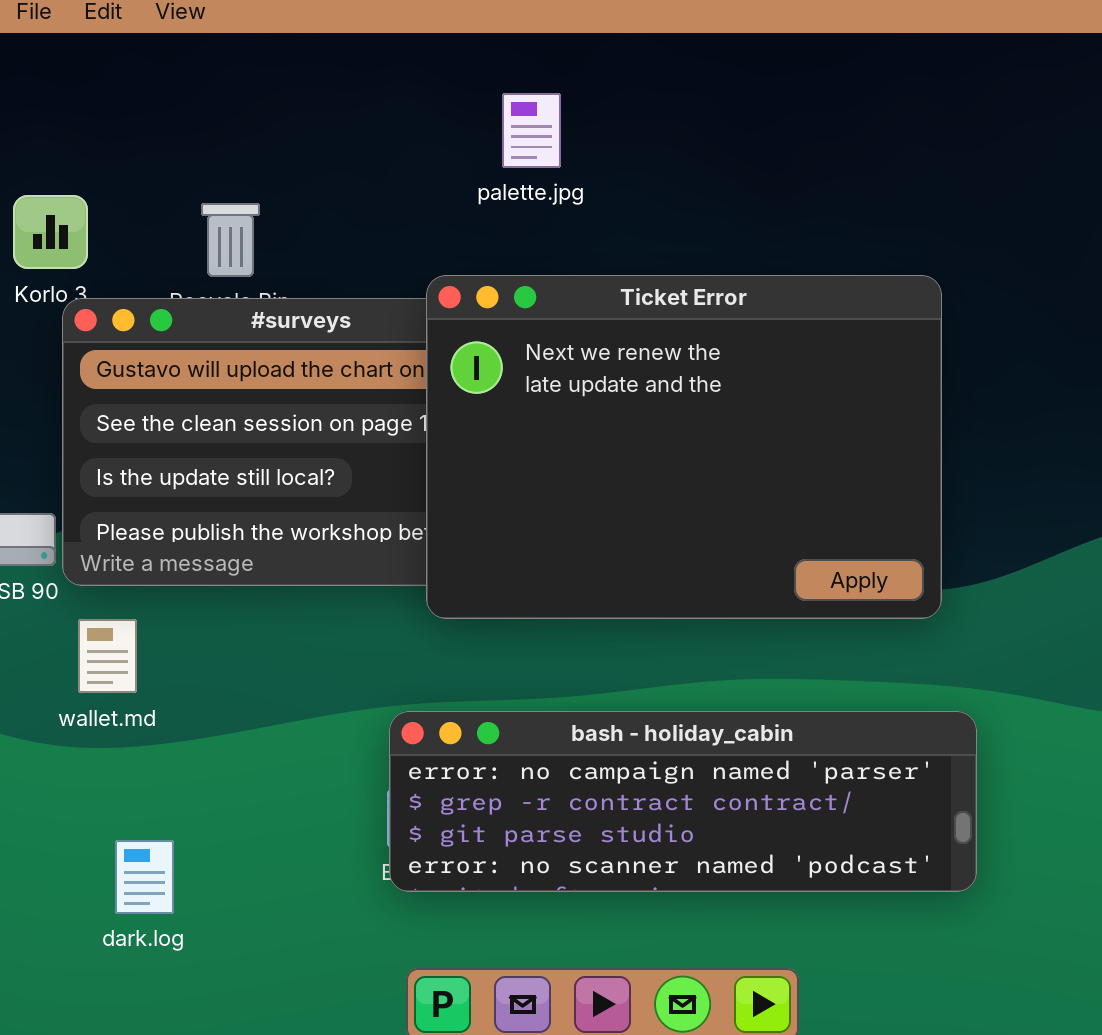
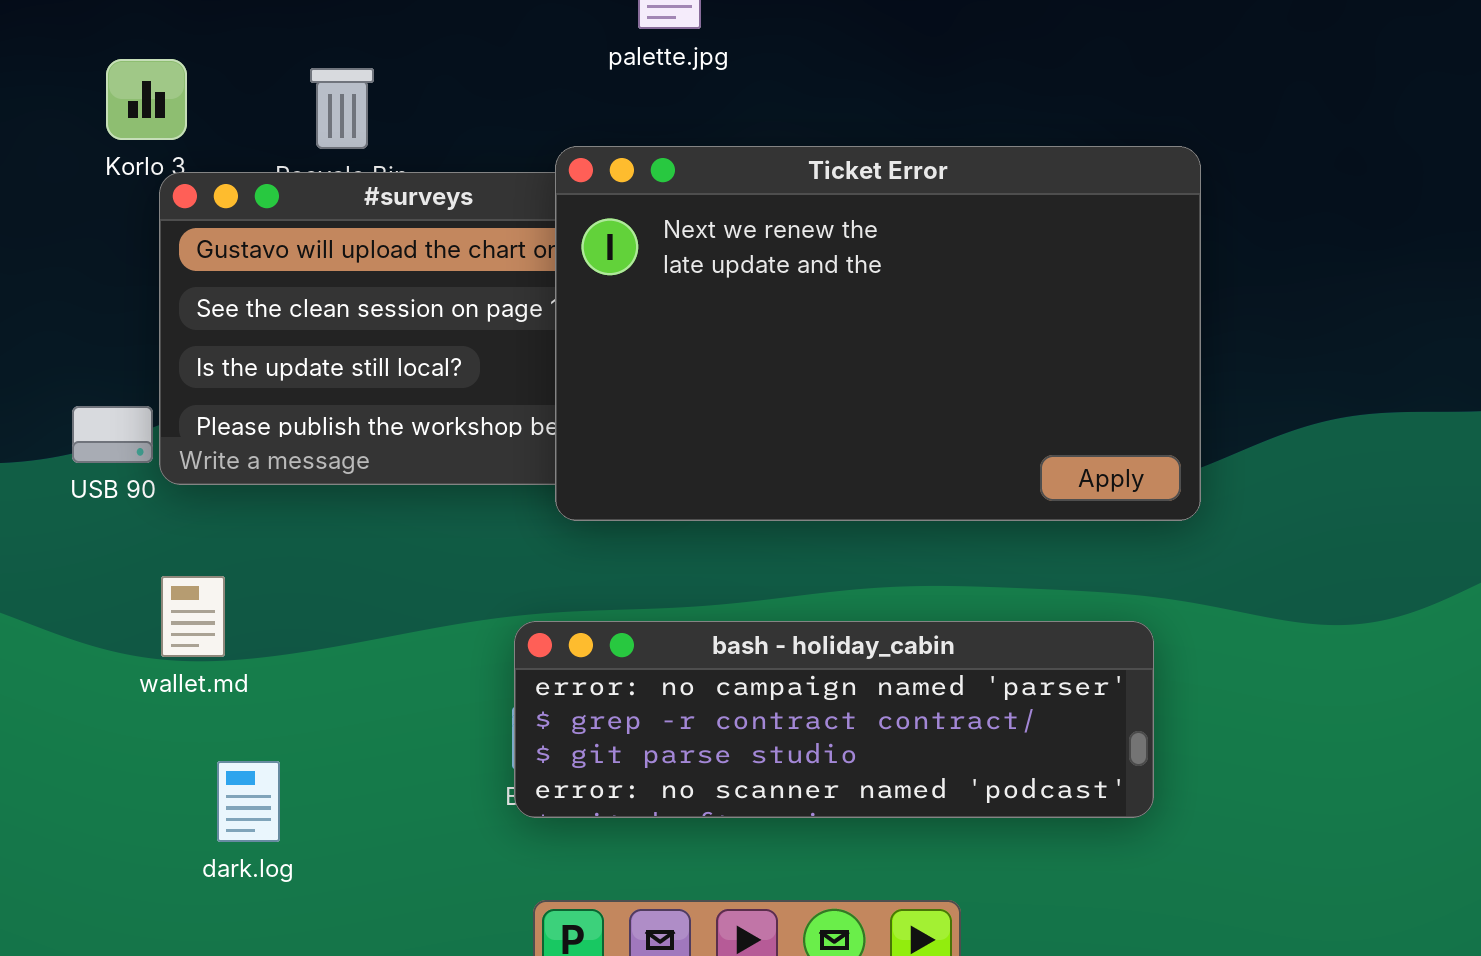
Ticket Error: [426,275,942,619] -> [555,146,1201,521], resized
wallet.md: [78,619,137,693] -> [161,576,225,657], moved

